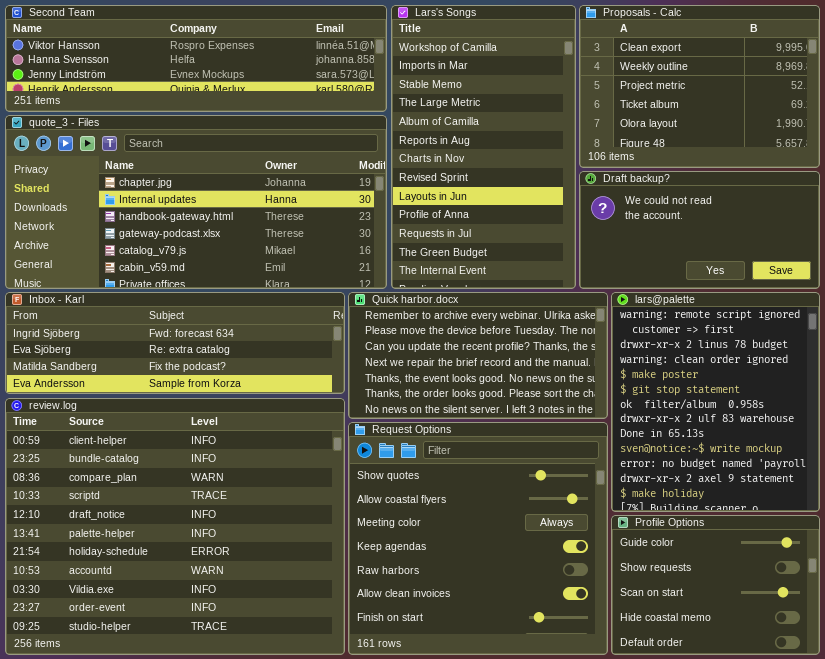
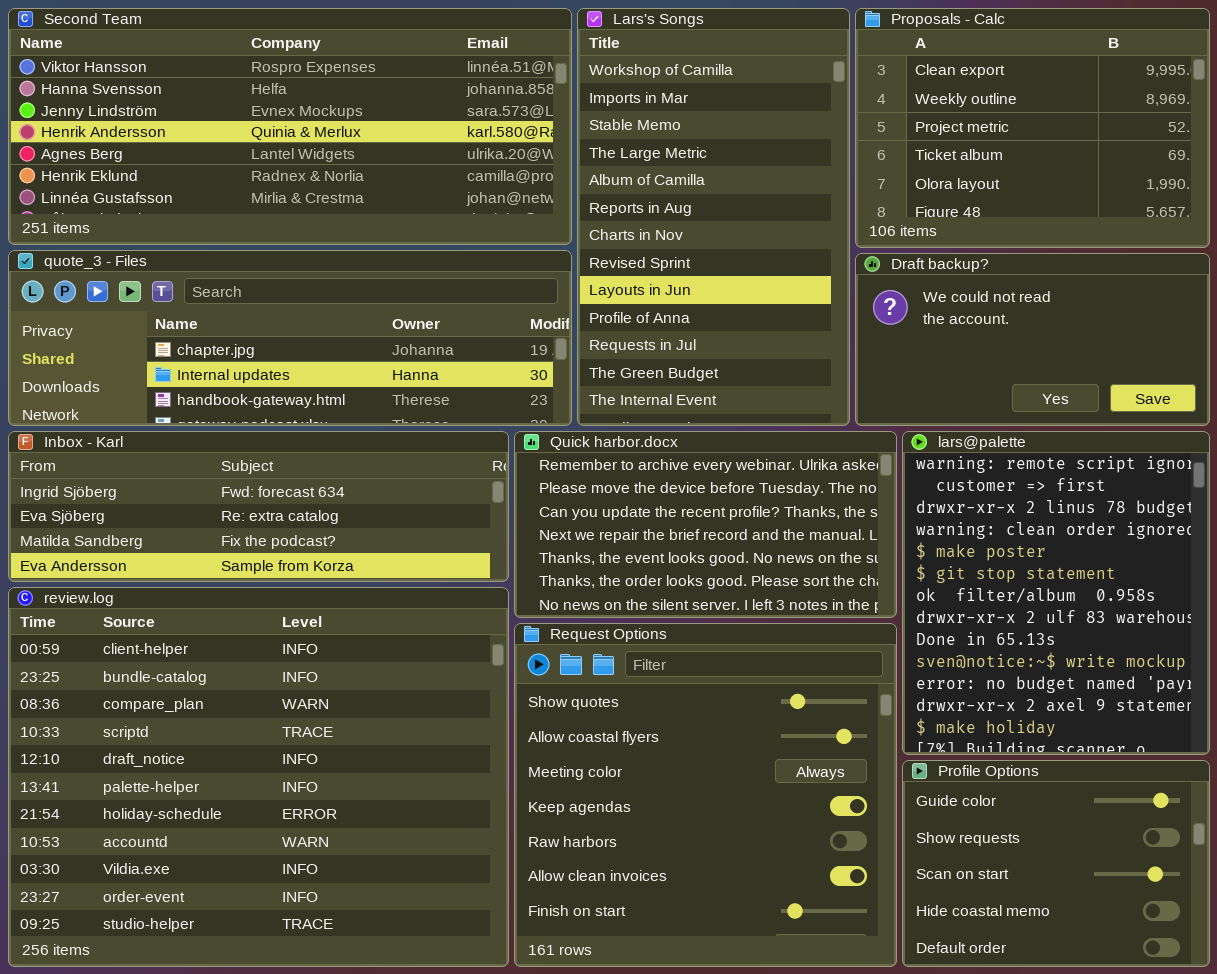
Second Team: [5,5,387,112] -> [8,8,572,245], resized
quote_3 - Files: [5,115,387,289] -> [8,250,572,426], resized

